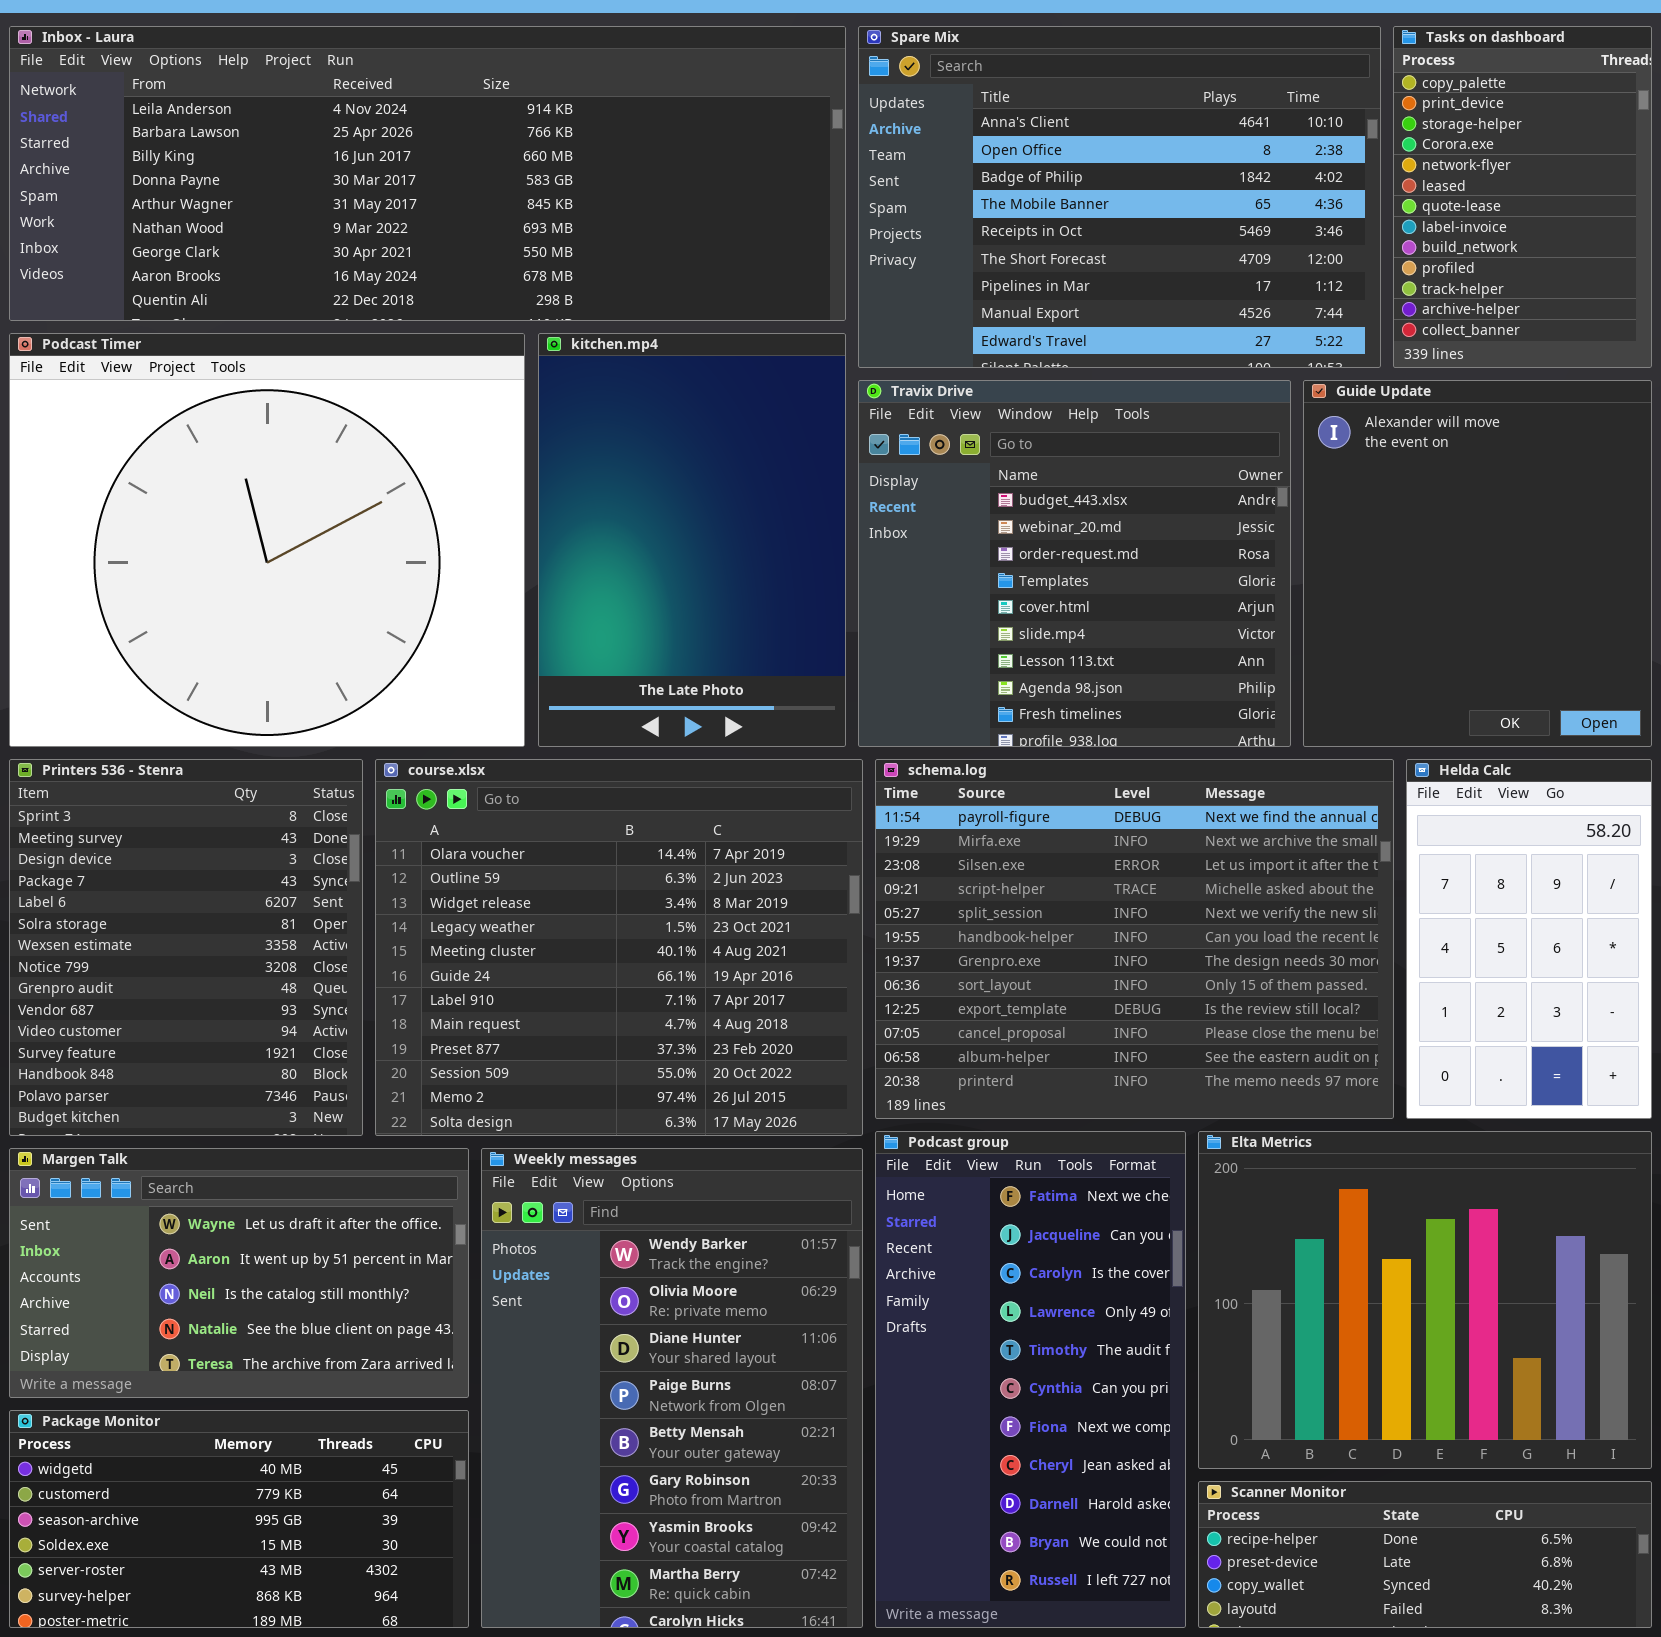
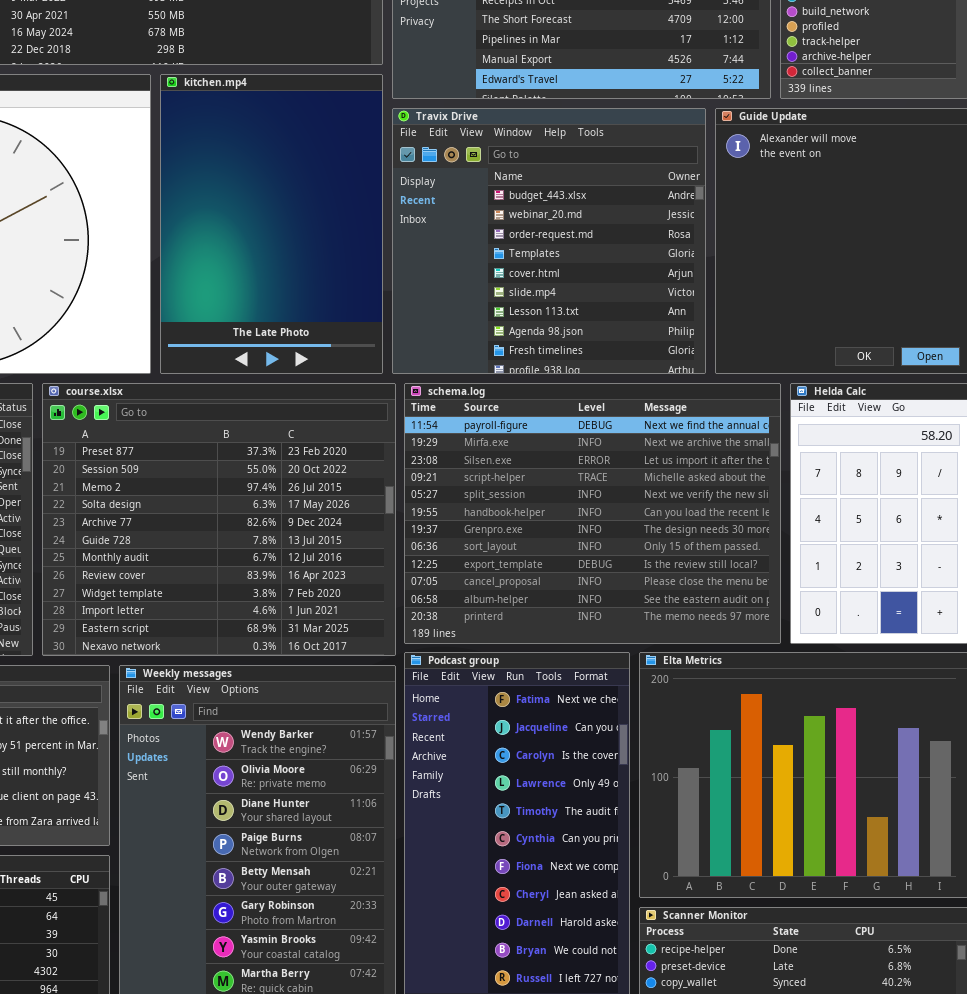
course.xlsx: [375,759,863,1136] -> [42,383,396,656], scrolled down 8 rows

